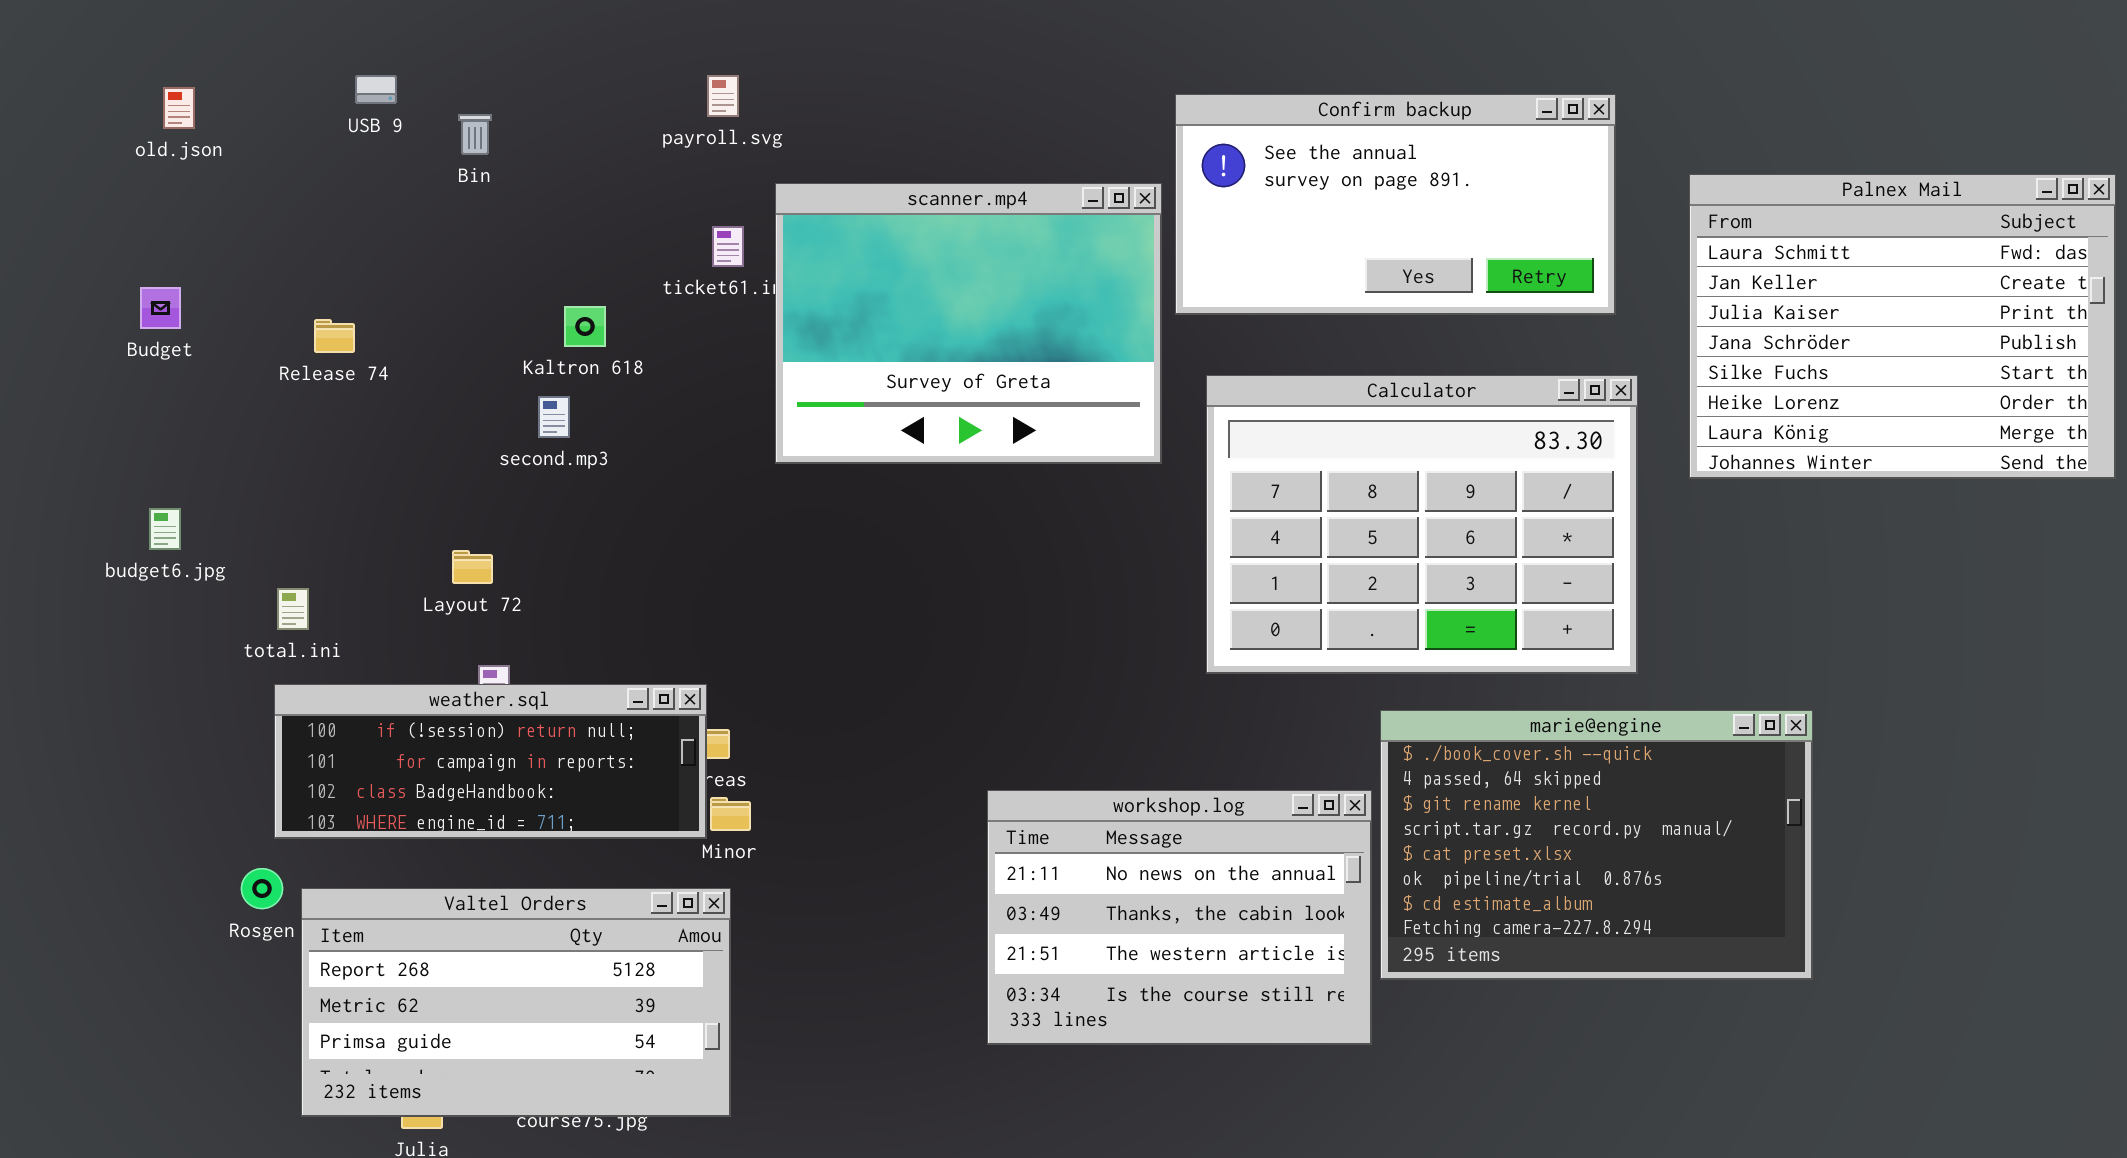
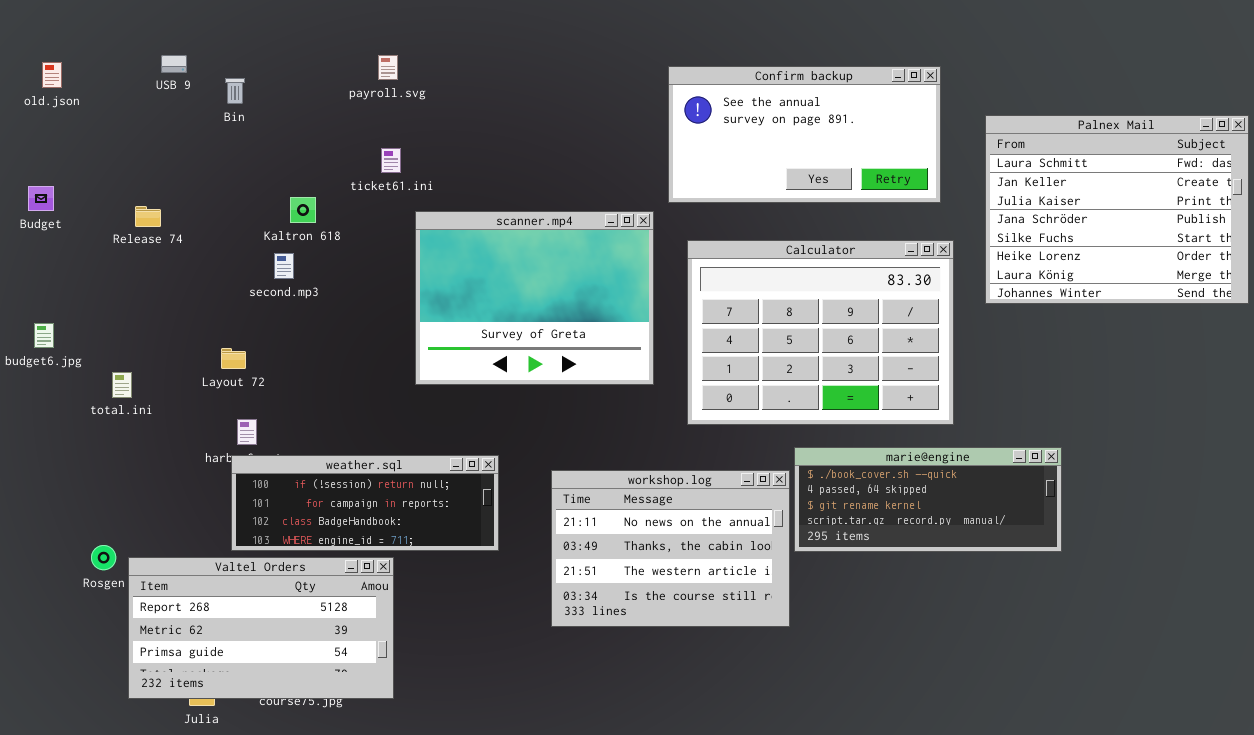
scanner.mp4: [775,183,1162,464] -> [415,211,654,385], moved
weather.sql: [274,684,707,839] -> [231,455,499,551], moved
marie@engine: [1380,710,1813,980] -> [794,447,1062,552], resized
workshop.log: [987,790,1372,1045] -> [551,470,790,627], moved

